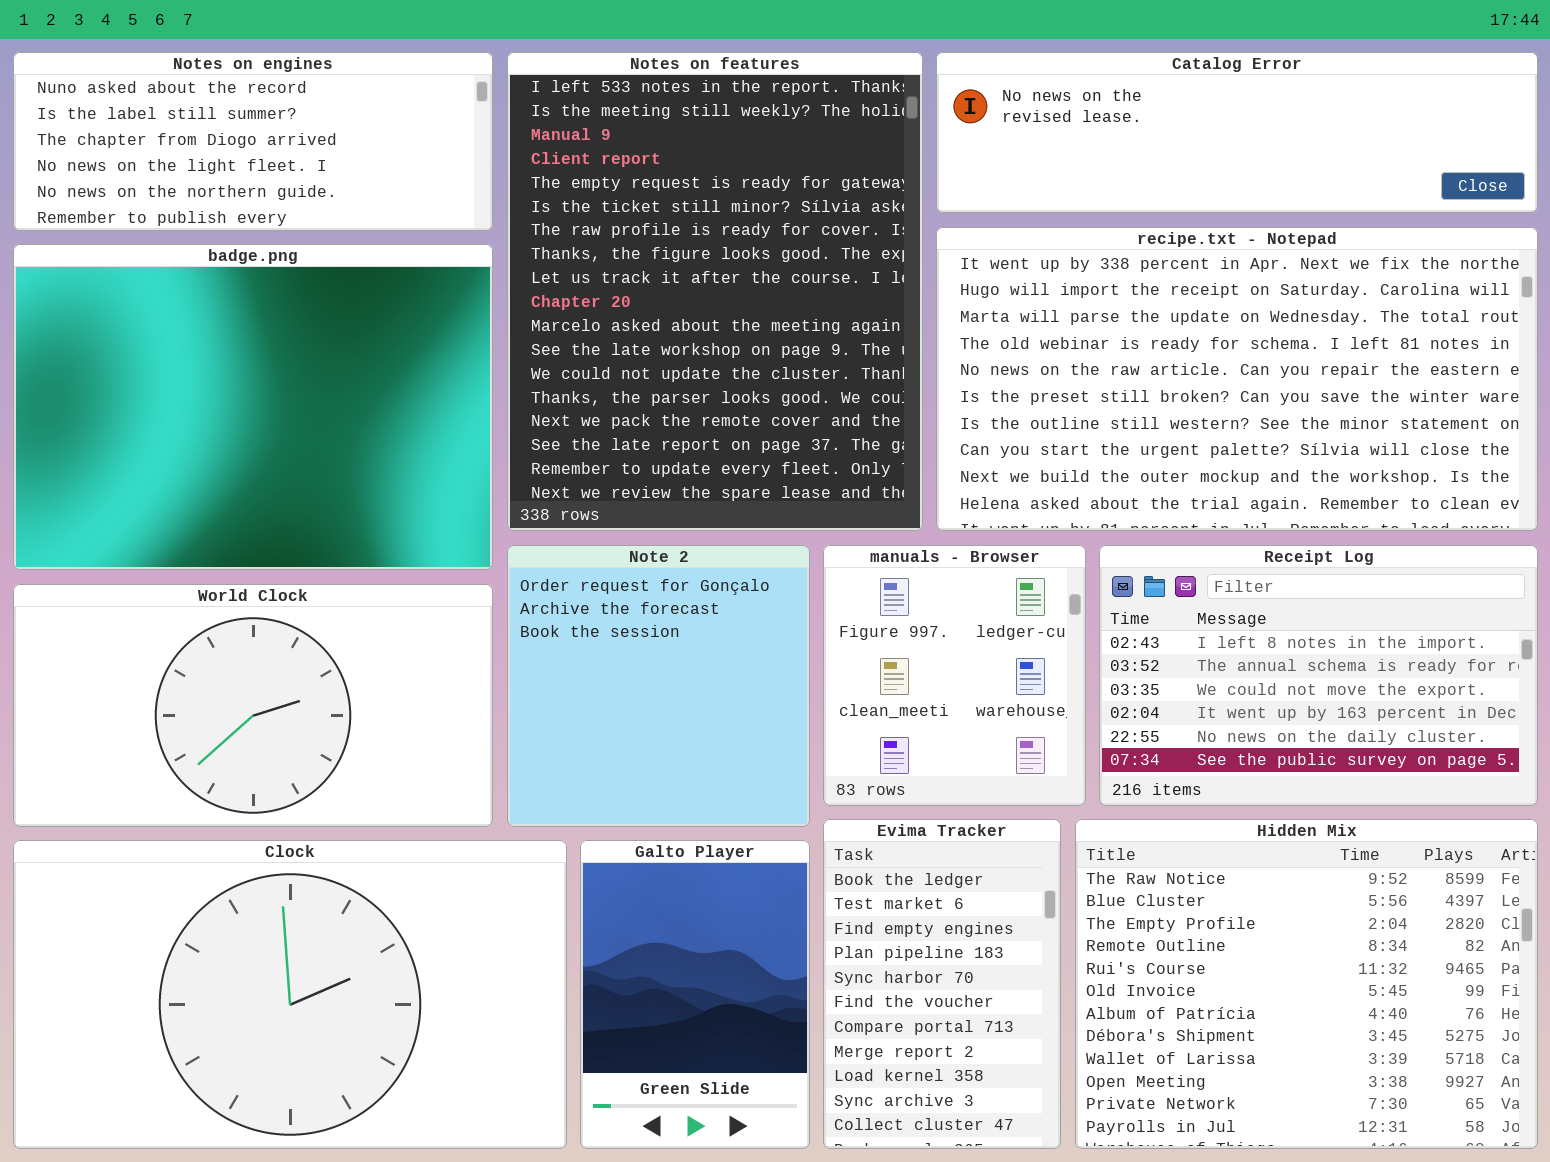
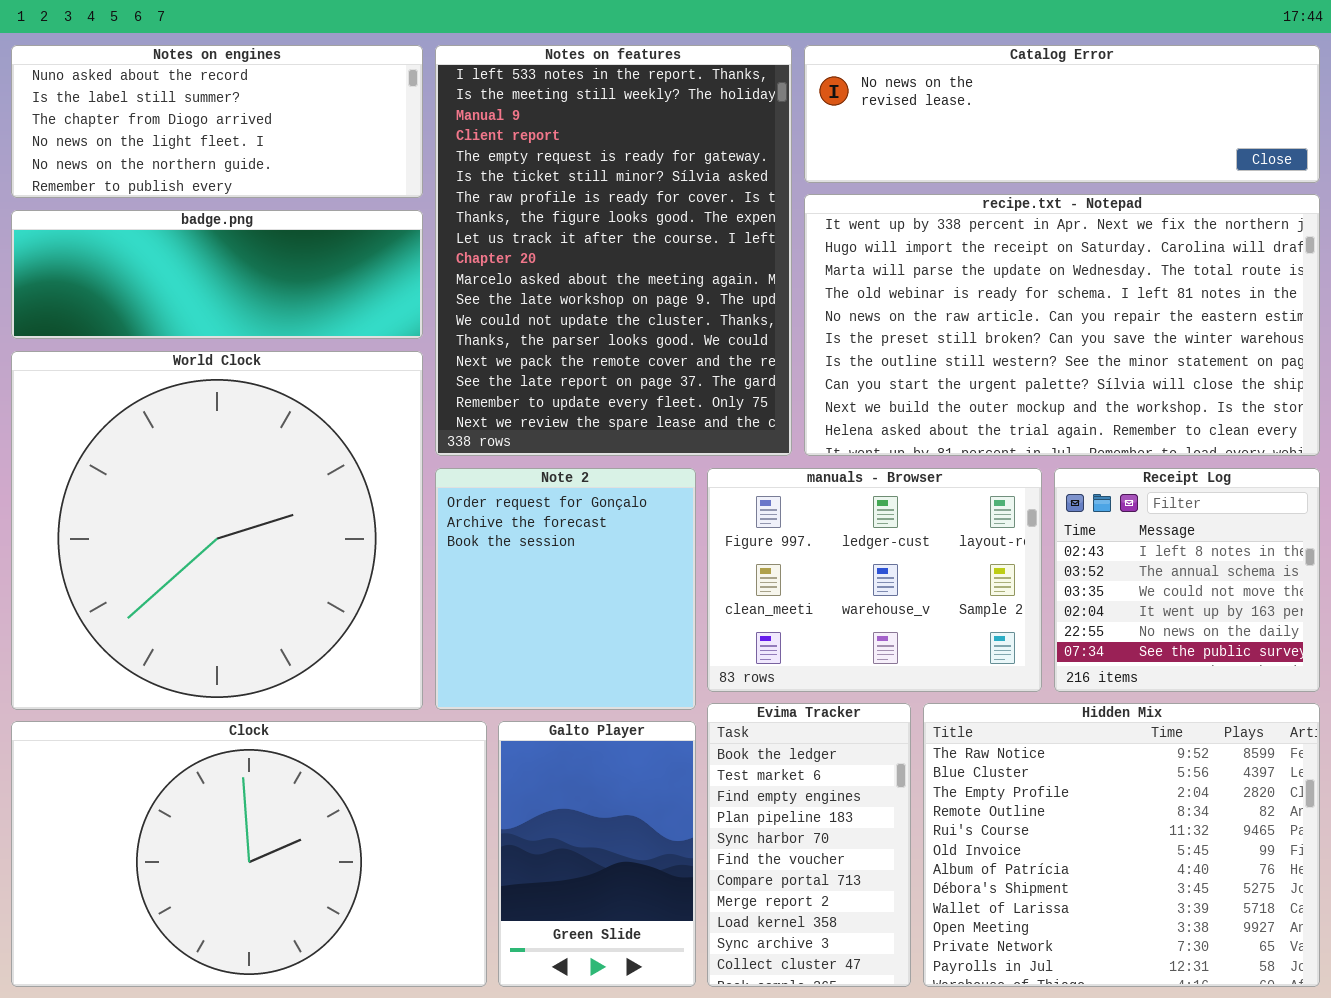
badge.png: [13,244,493,570] -> [11,210,423,339], resized
manuals - Browser: [823,545,1086,806] -> [707,468,1042,692], resized
Receipt Log: [1099,545,1538,806] -> [1054,468,1320,692], resized
World Clock: [13,584,493,827] -> [11,351,423,710], resized

